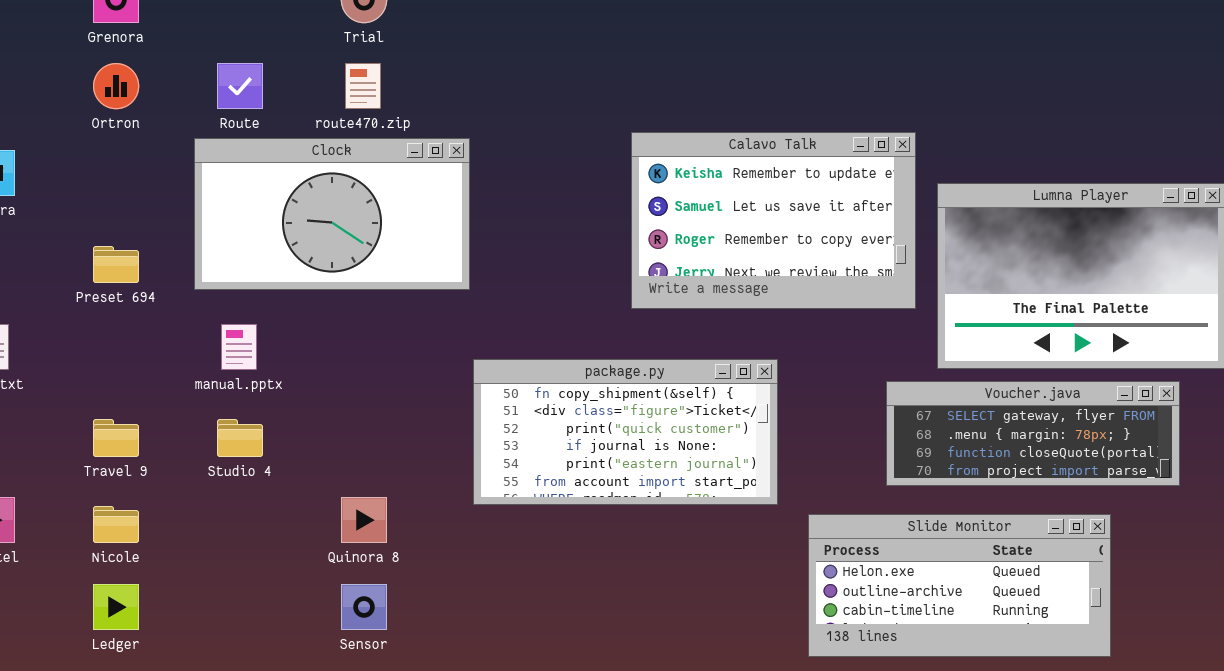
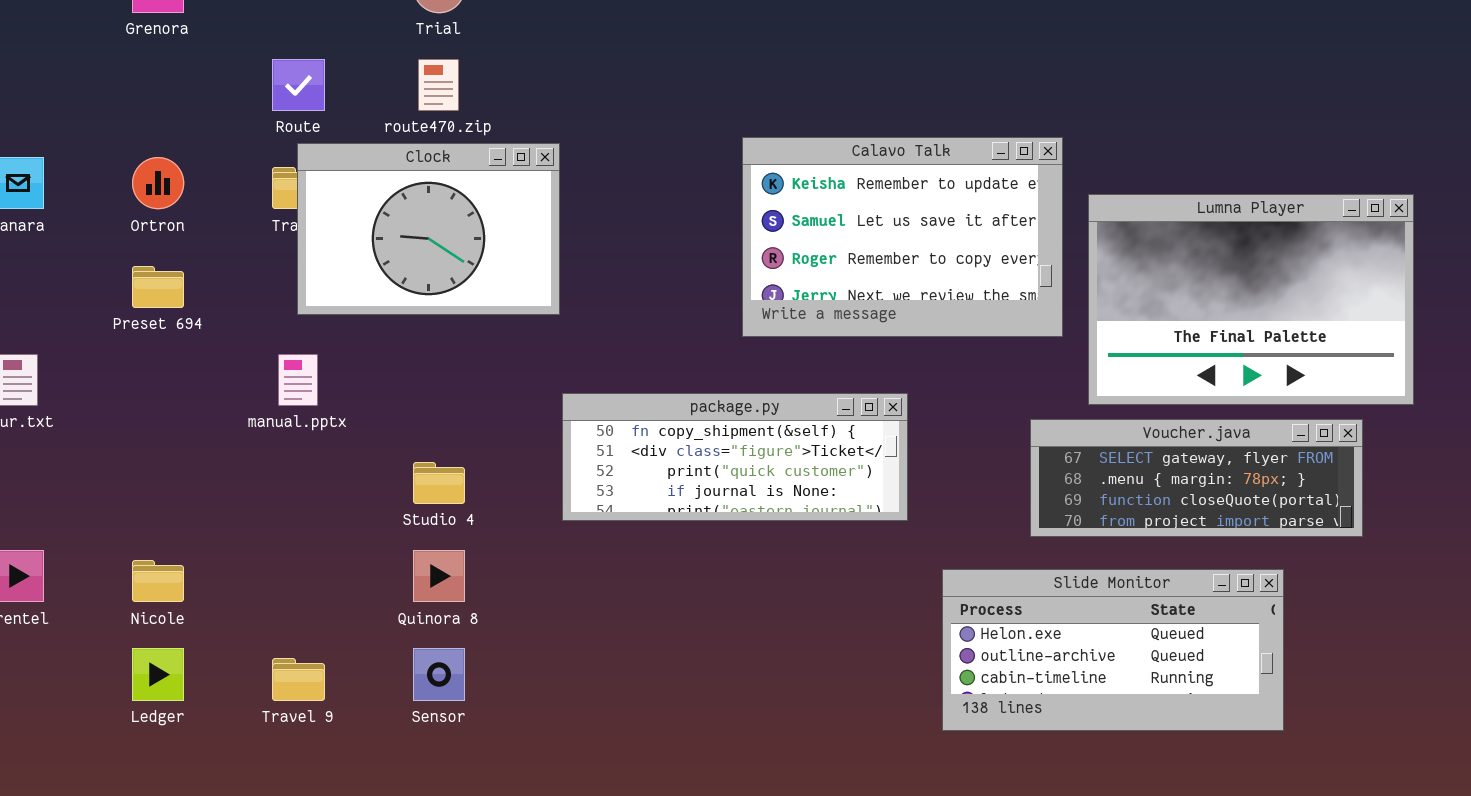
Ortron: [93,63,139,109] -> [132,157,184,209], moved
Clock: [194,138,470,290] -> [297,143,560,315], resized
package.py: [473,359,778,505] -> [562,393,908,521], resized
Travel 9: [93,419,139,457] -> [272,658,325,701], moved
Studio 4: [217,419,263,457] -> [413,462,465,504], moved

